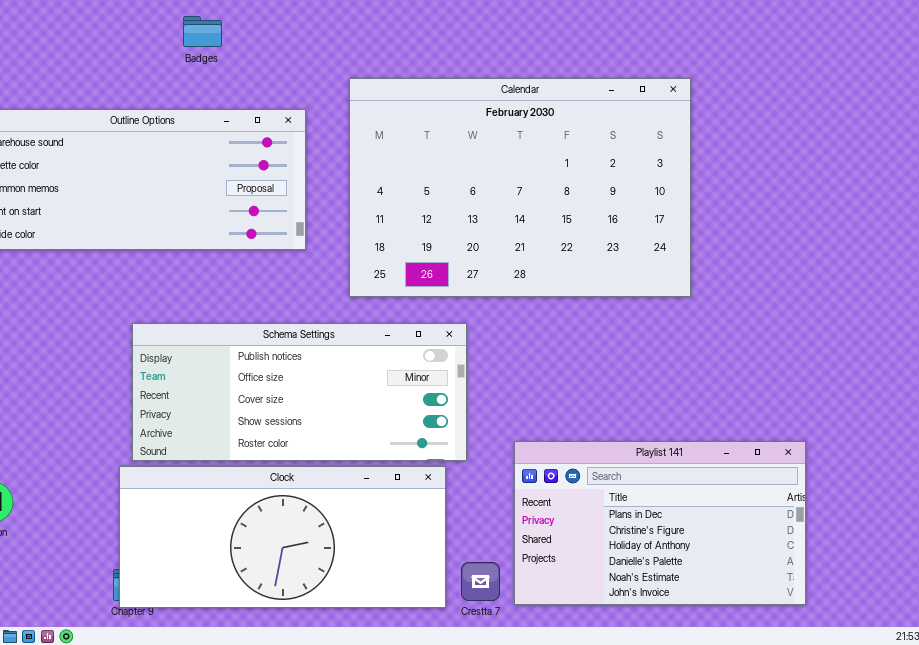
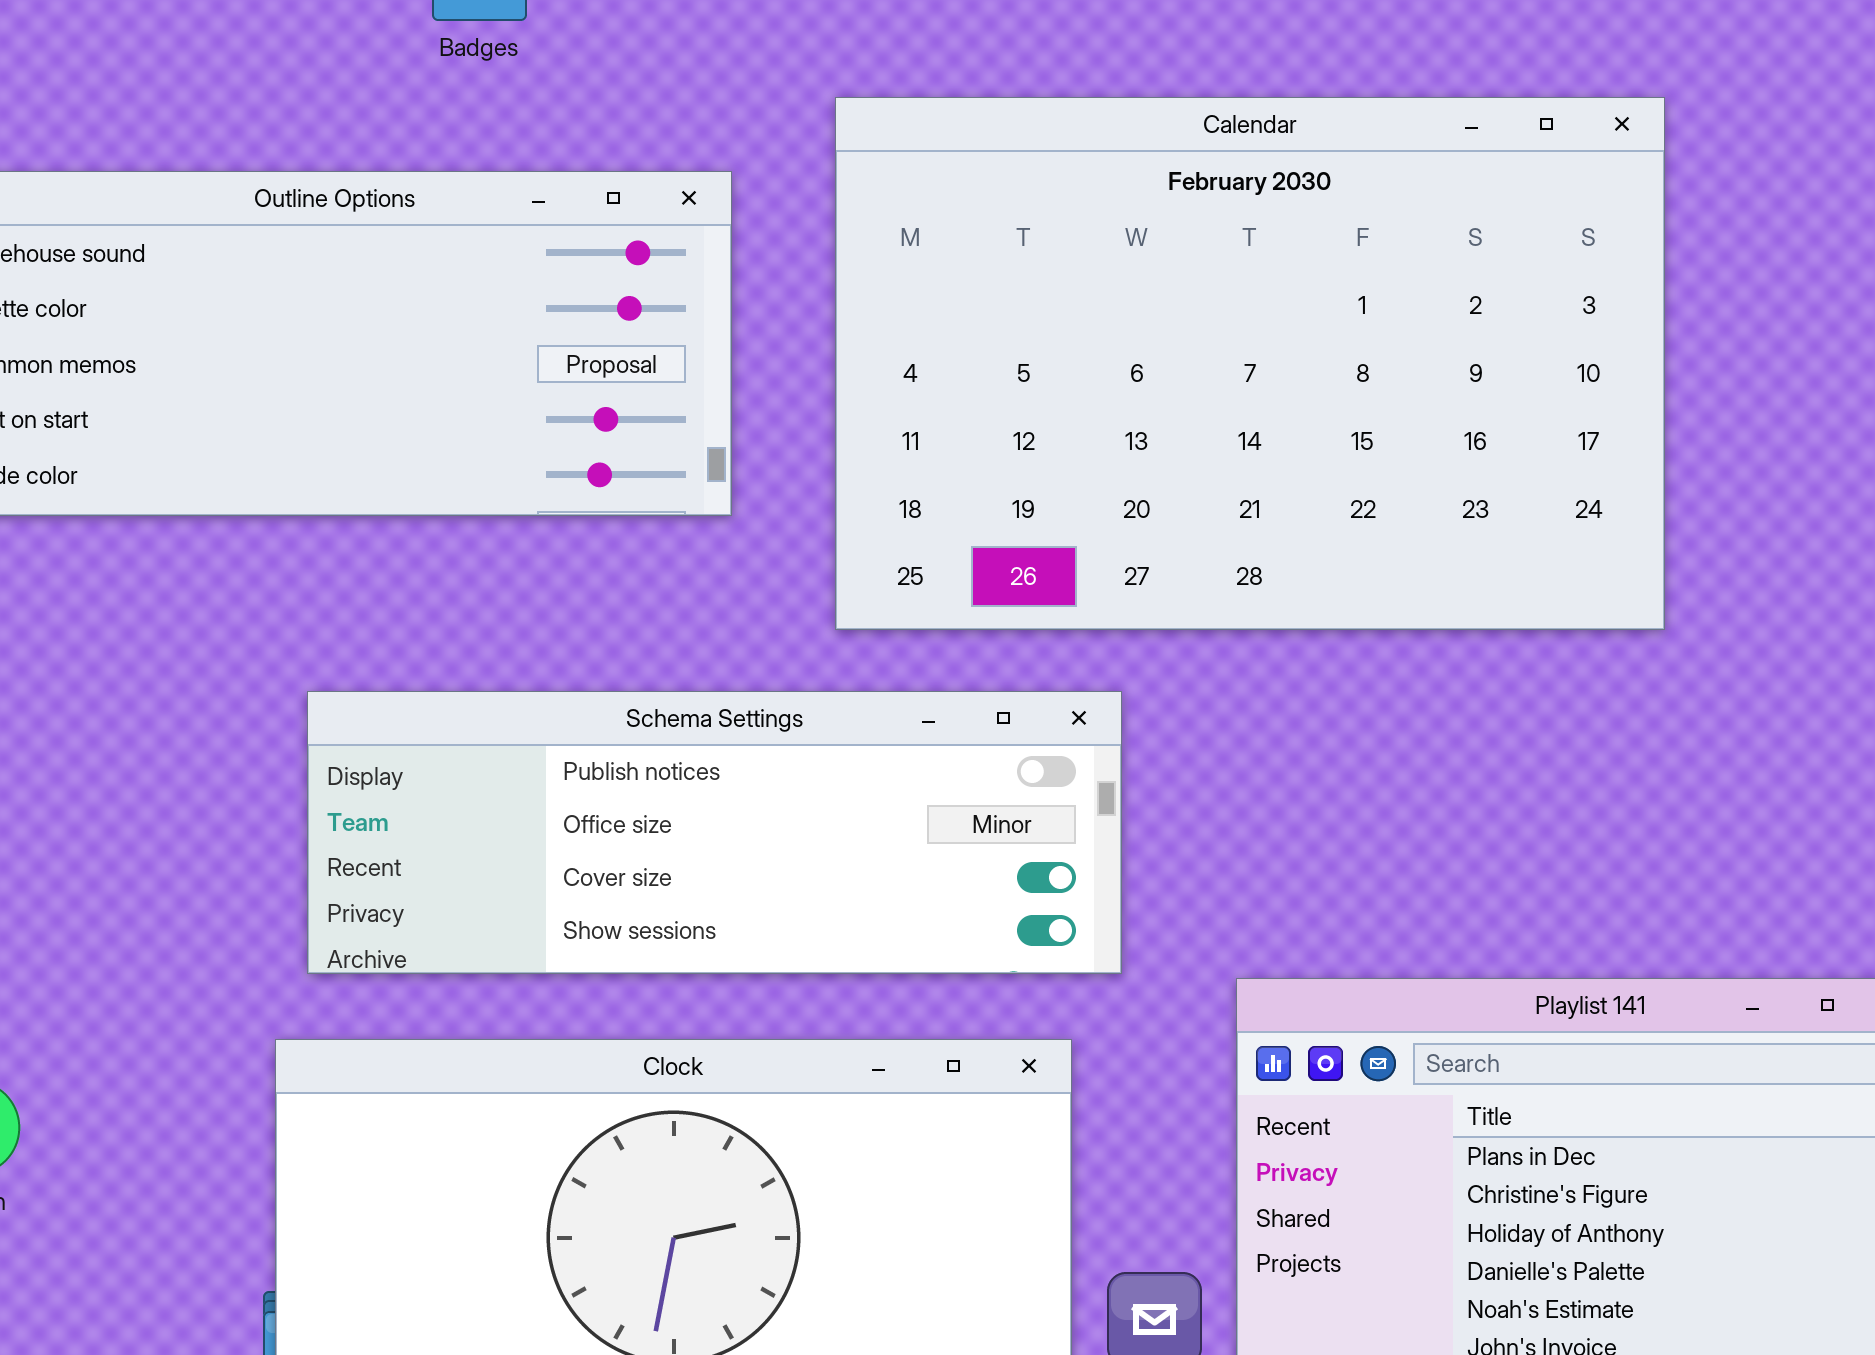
Schema Settings: [132,323,467,461] -> [307,691,1122,974], resized

